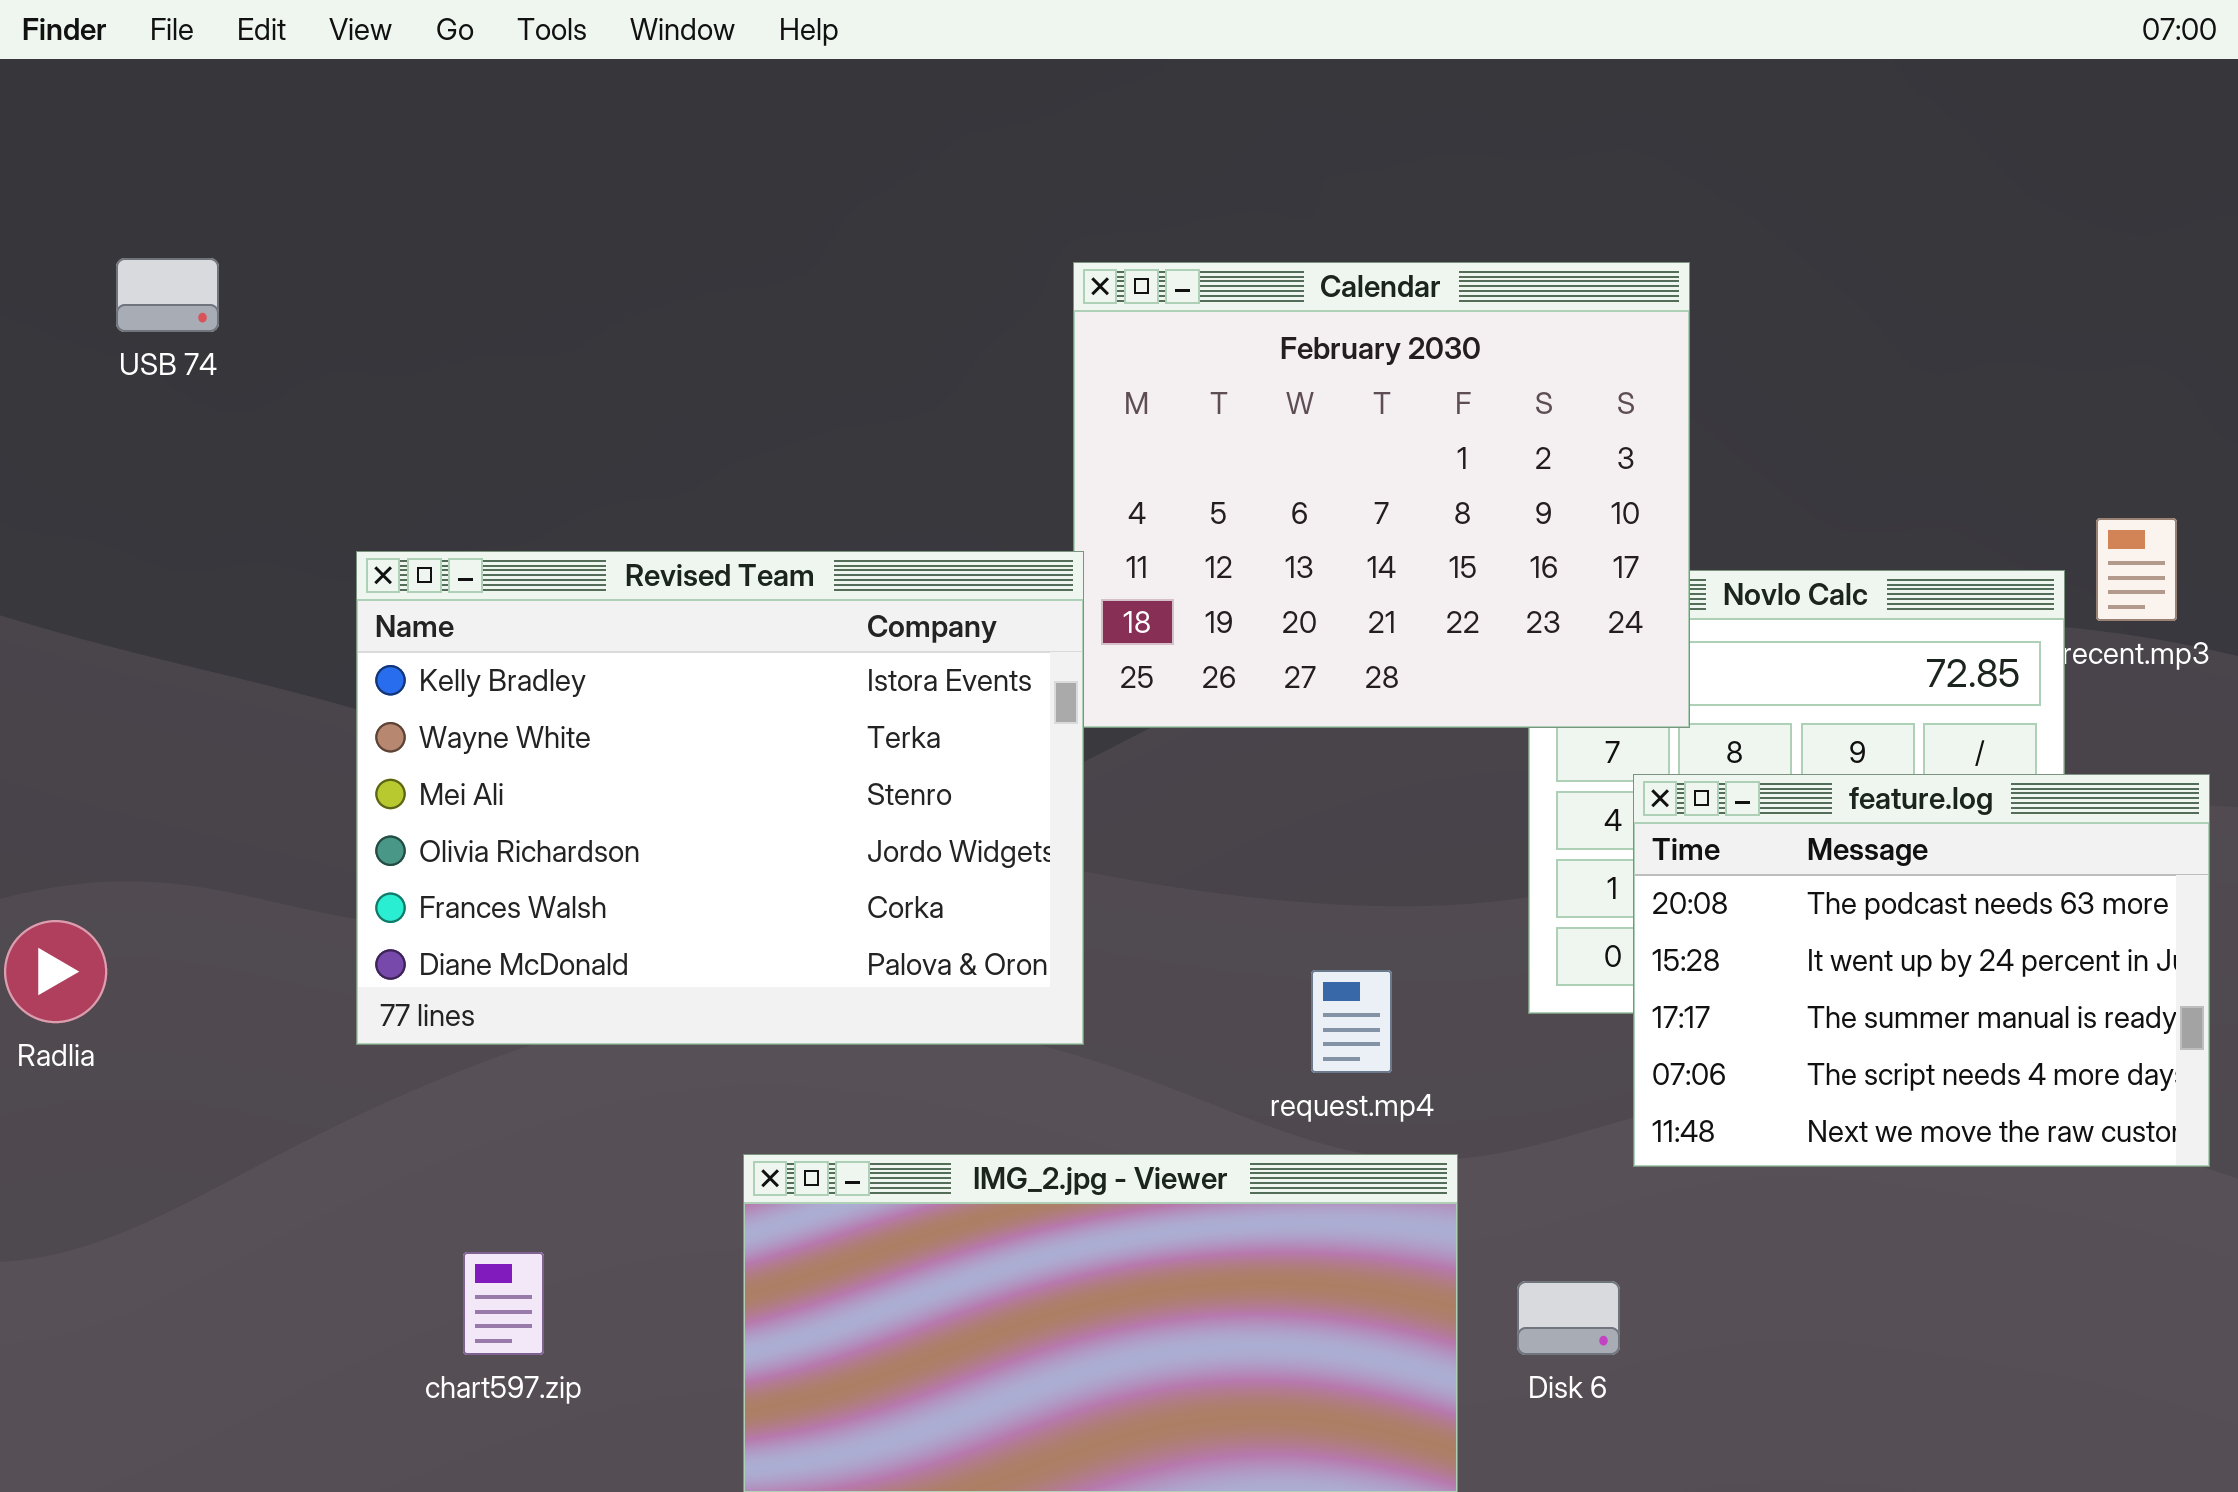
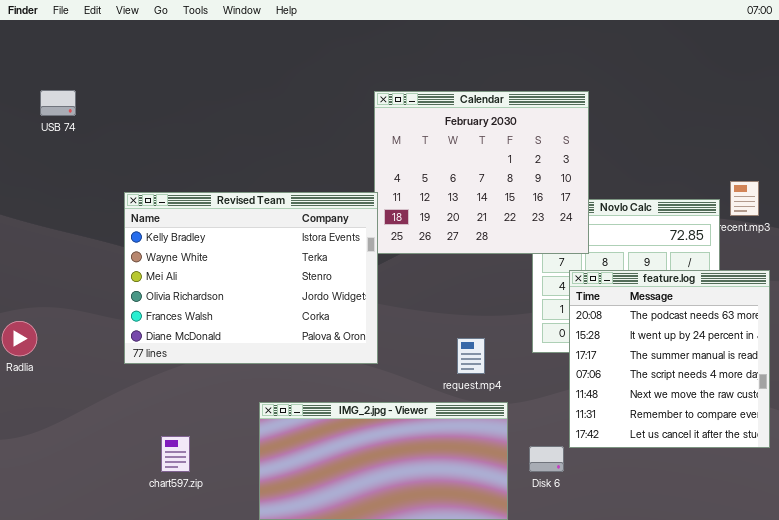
feature.log: [1633,774,2210,1167] -> [569,270,770,448], resized

